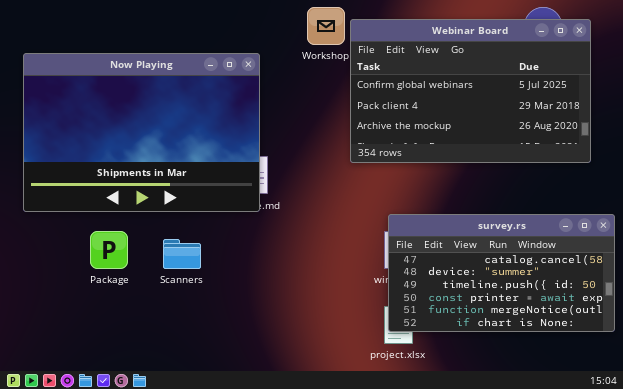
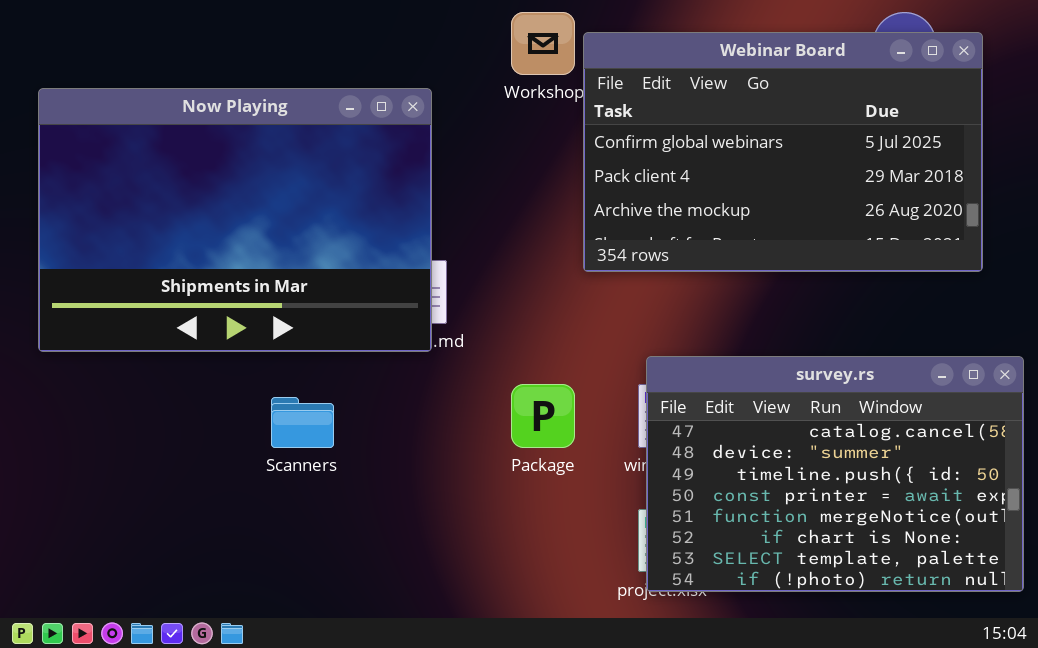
survey.rs: [388,214,615,332] -> [646,356,1024,592], resized
Package: [90,231,128,269] -> [511,384,575,448], moved

